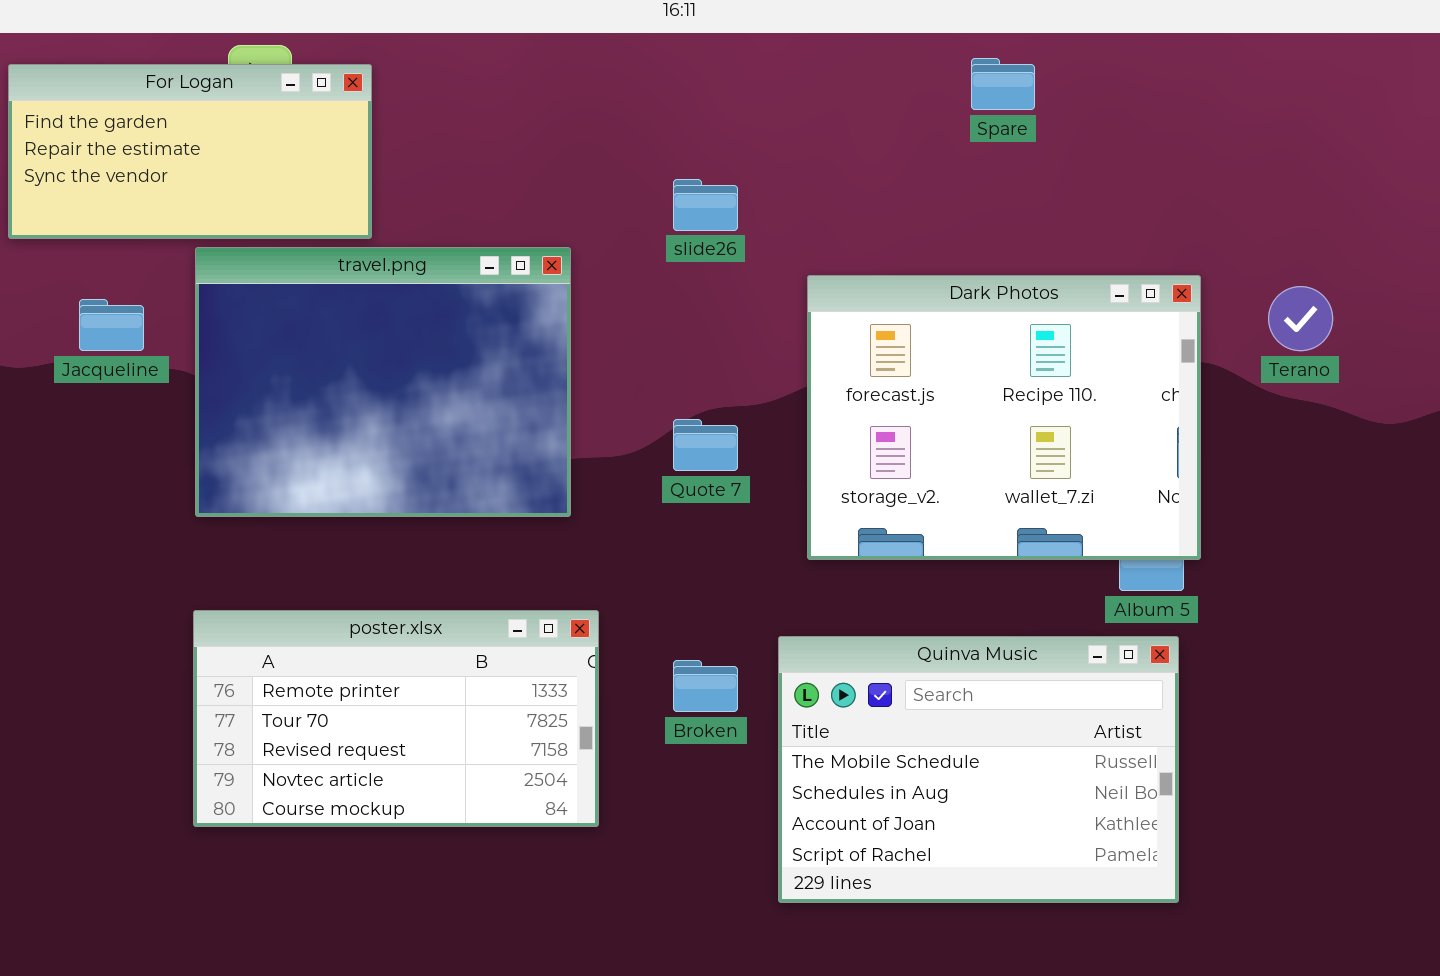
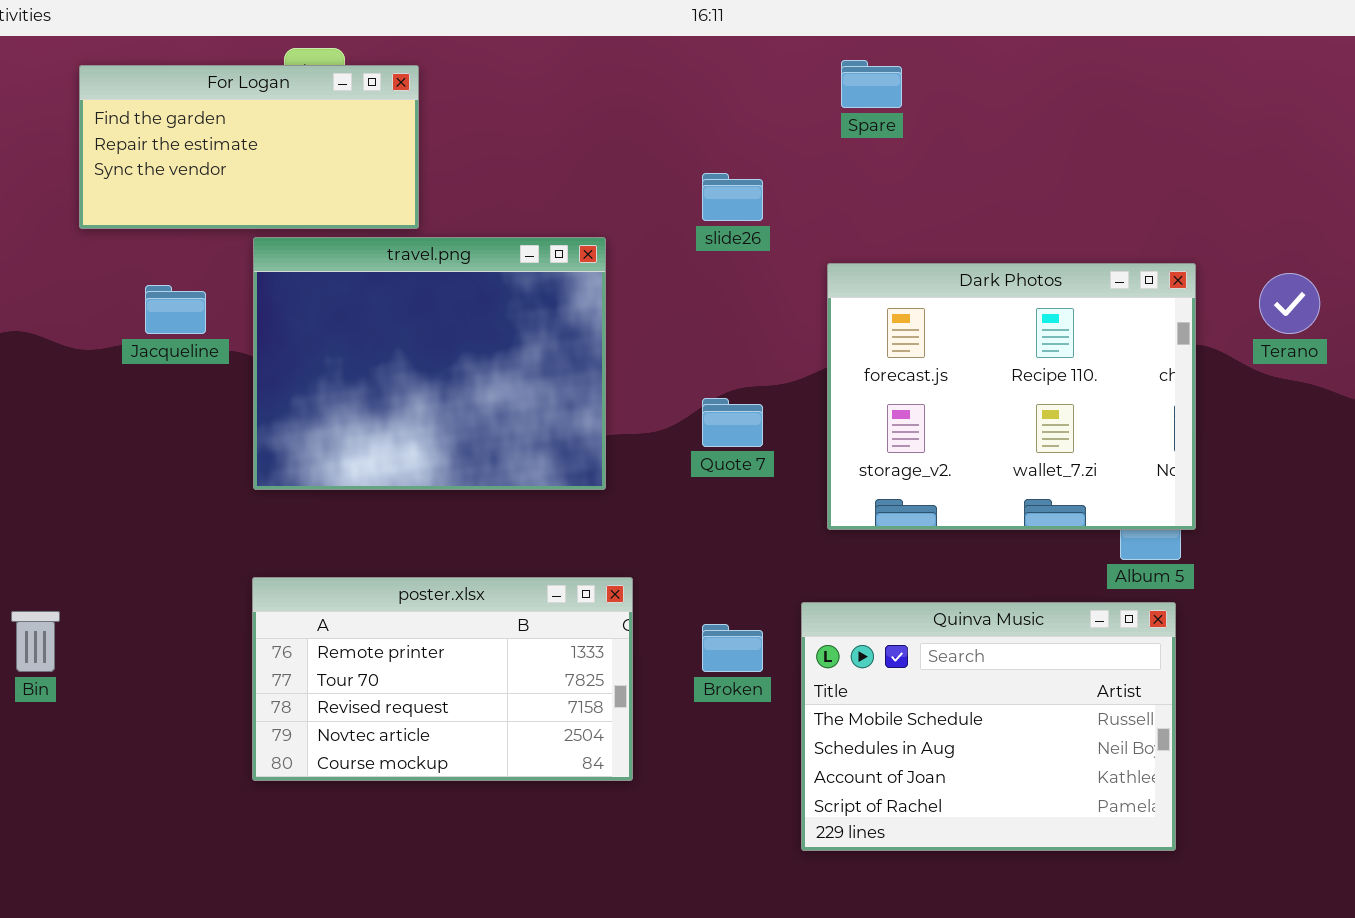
Spare: [971,58,1035,110] -> [841,60,902,108], moved

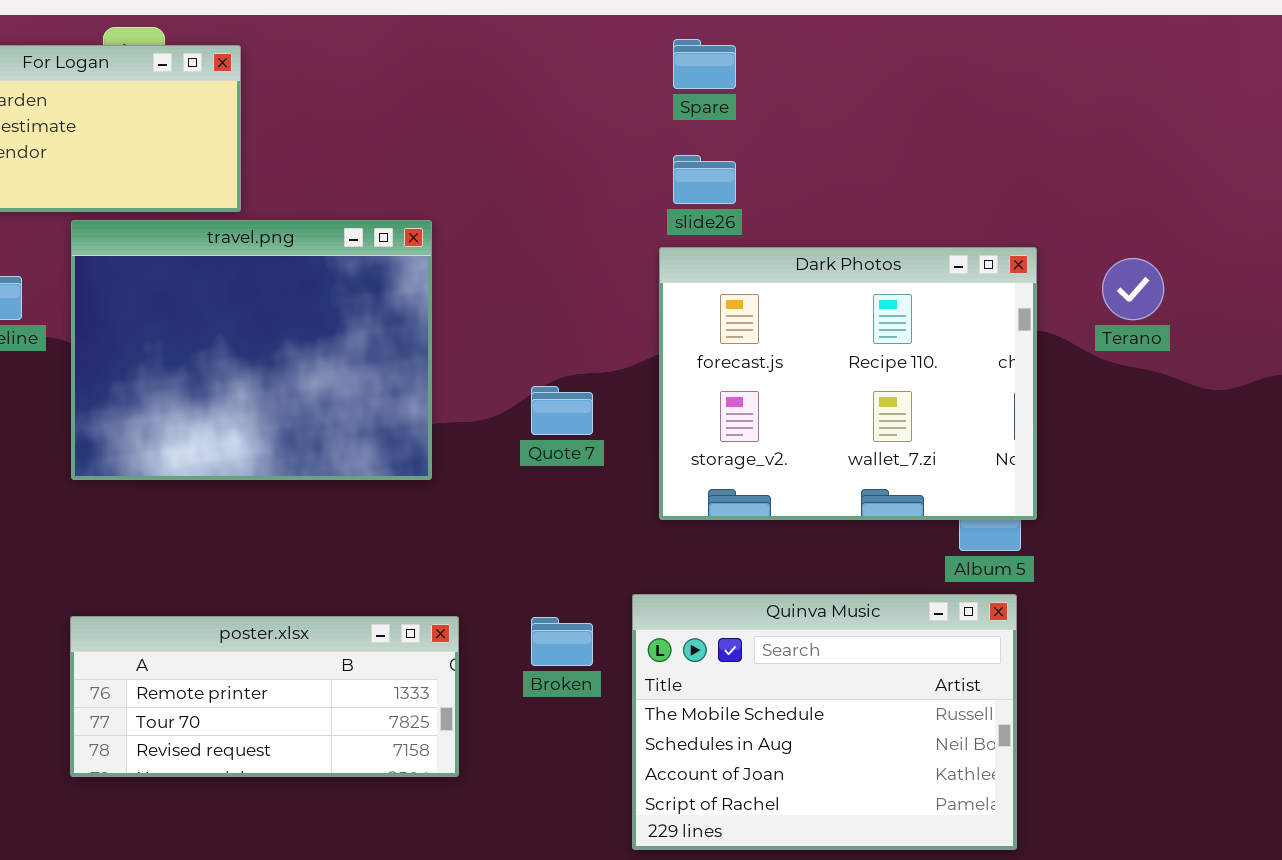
slide26: [702,173,763,221] -> [673,155,736,204], moved
poster.xlsx: [252,577,633,781] -> [70,616,459,777], resized

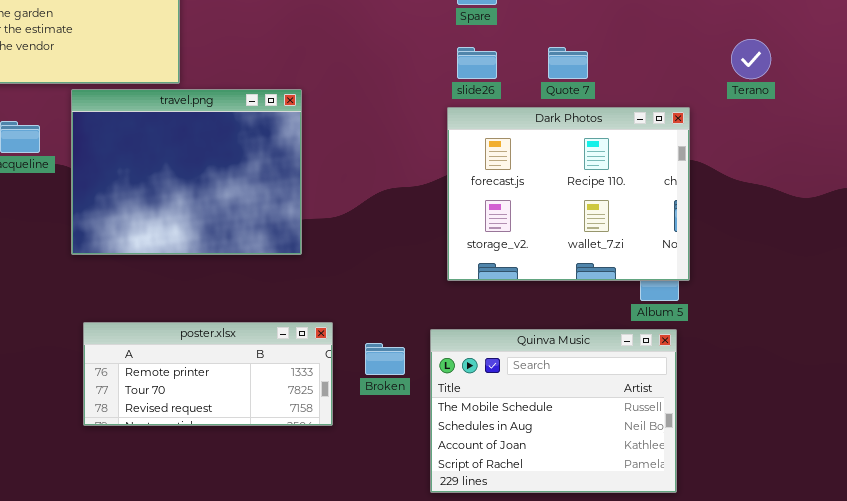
Terano: [1102,258,1164,320] -> [731,39,771,79], moved
Quote 7: [531,386,593,435] -> [548,47,588,79], moved
poster.xlsx: [70,616,459,777] -> [83,322,333,426], moved

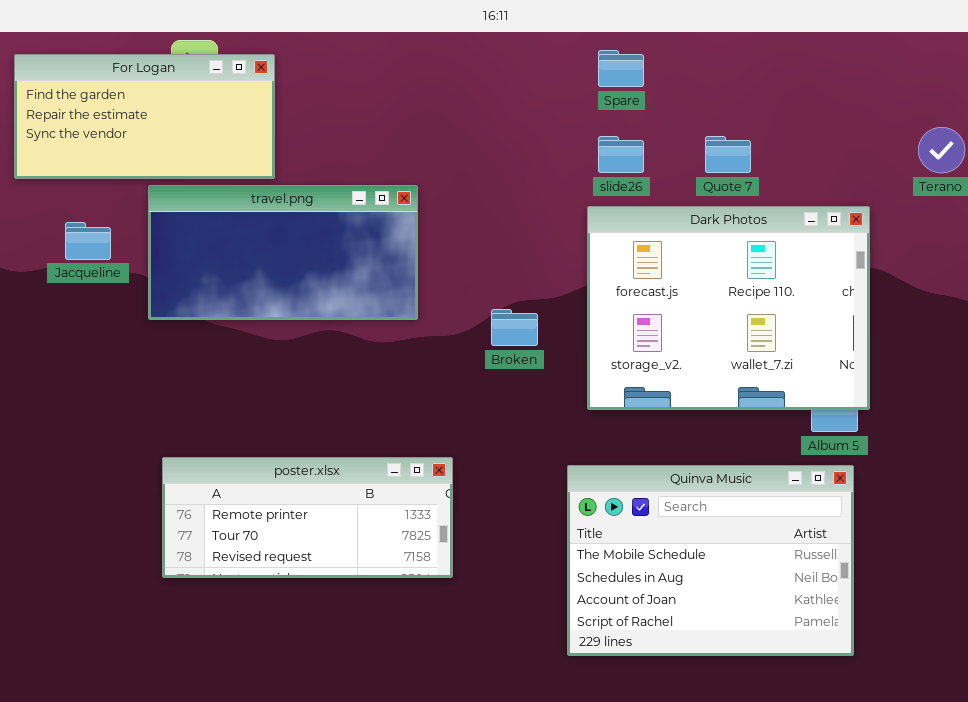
travel.png: [71,89,302,255] -> [148,185,418,320], resized
Broken: [365,343,405,375] -> [491,309,538,346], moved

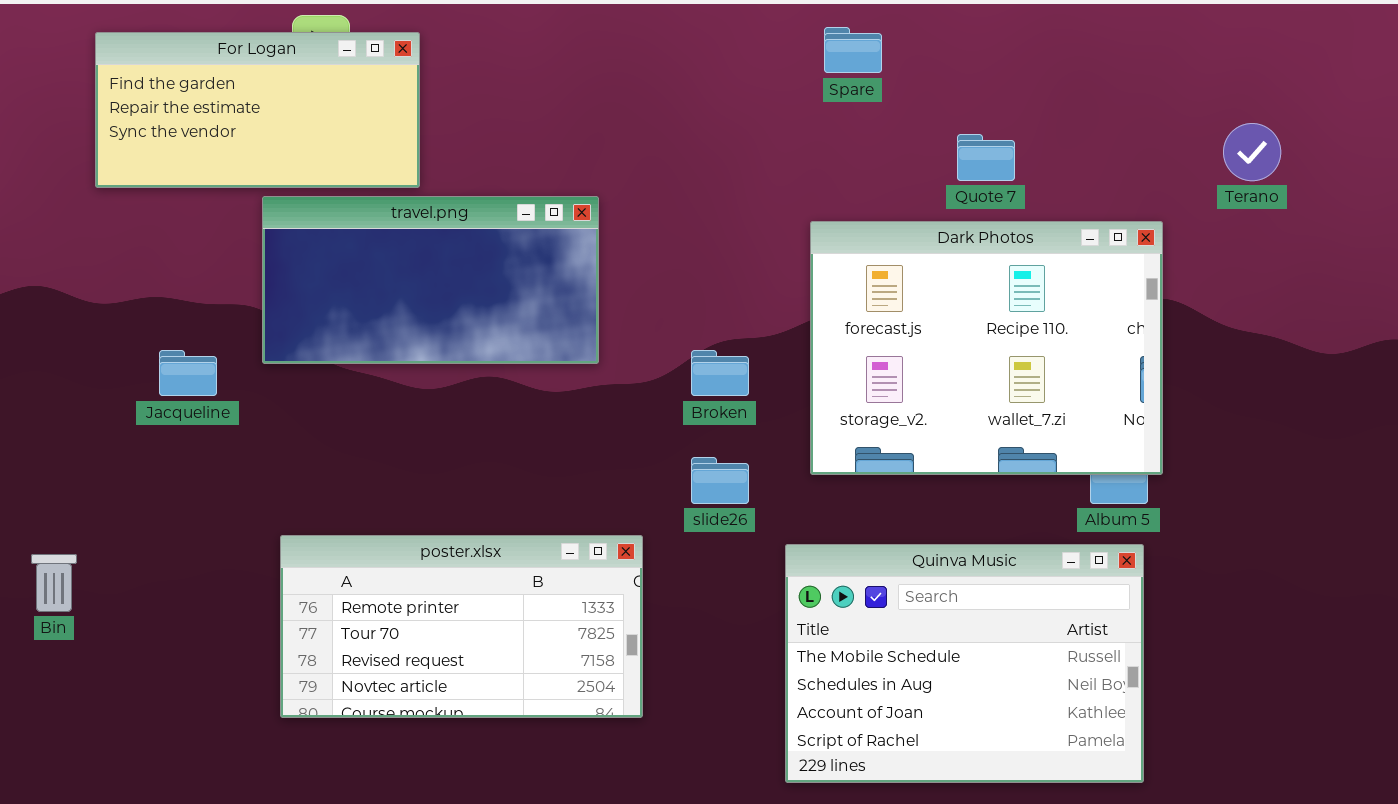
slide26: [598,136,644,173] -> [691,457,749,504], moved
Jacqueline: [65,222,111,260] -> [159,350,217,396], moved
poster.xlsx: [162,457,453,578] -> [280,535,643,718], resized

